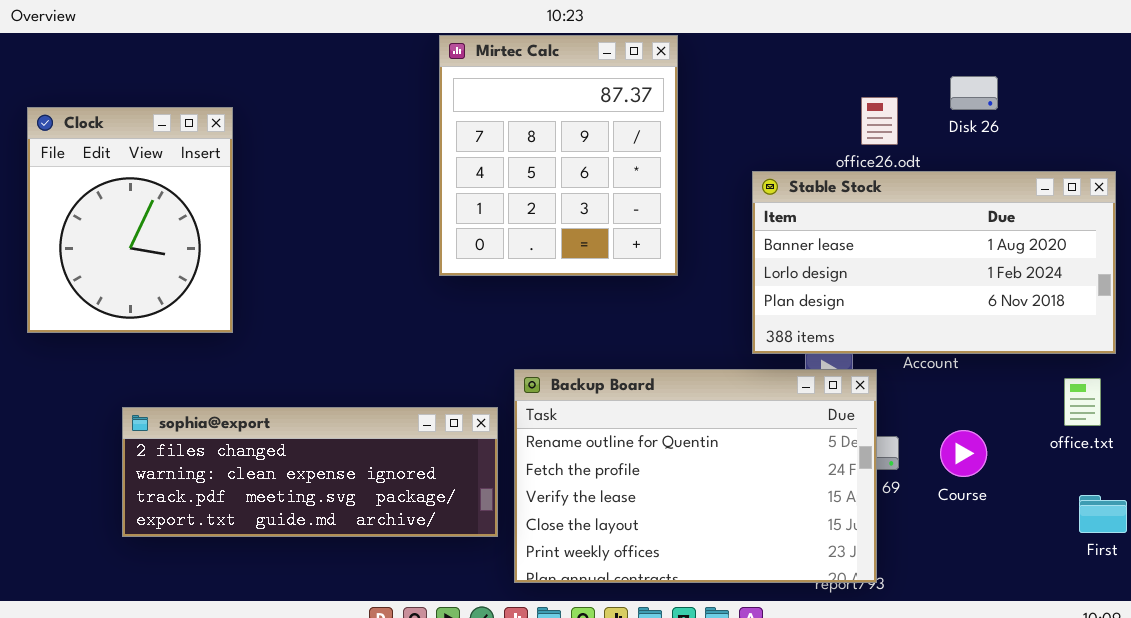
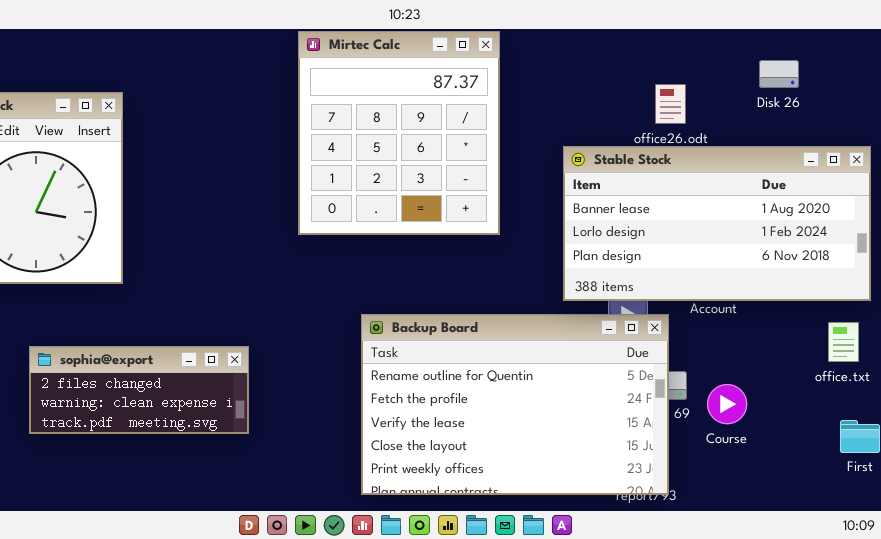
Disk 26: [950,76,998,110] -> [759,60,799,88], moved
sophia@export: [122,407,498,537] -> [29,346,249,434], resized
Course: [940,430,987,477] -> [707,384,747,424], moved

